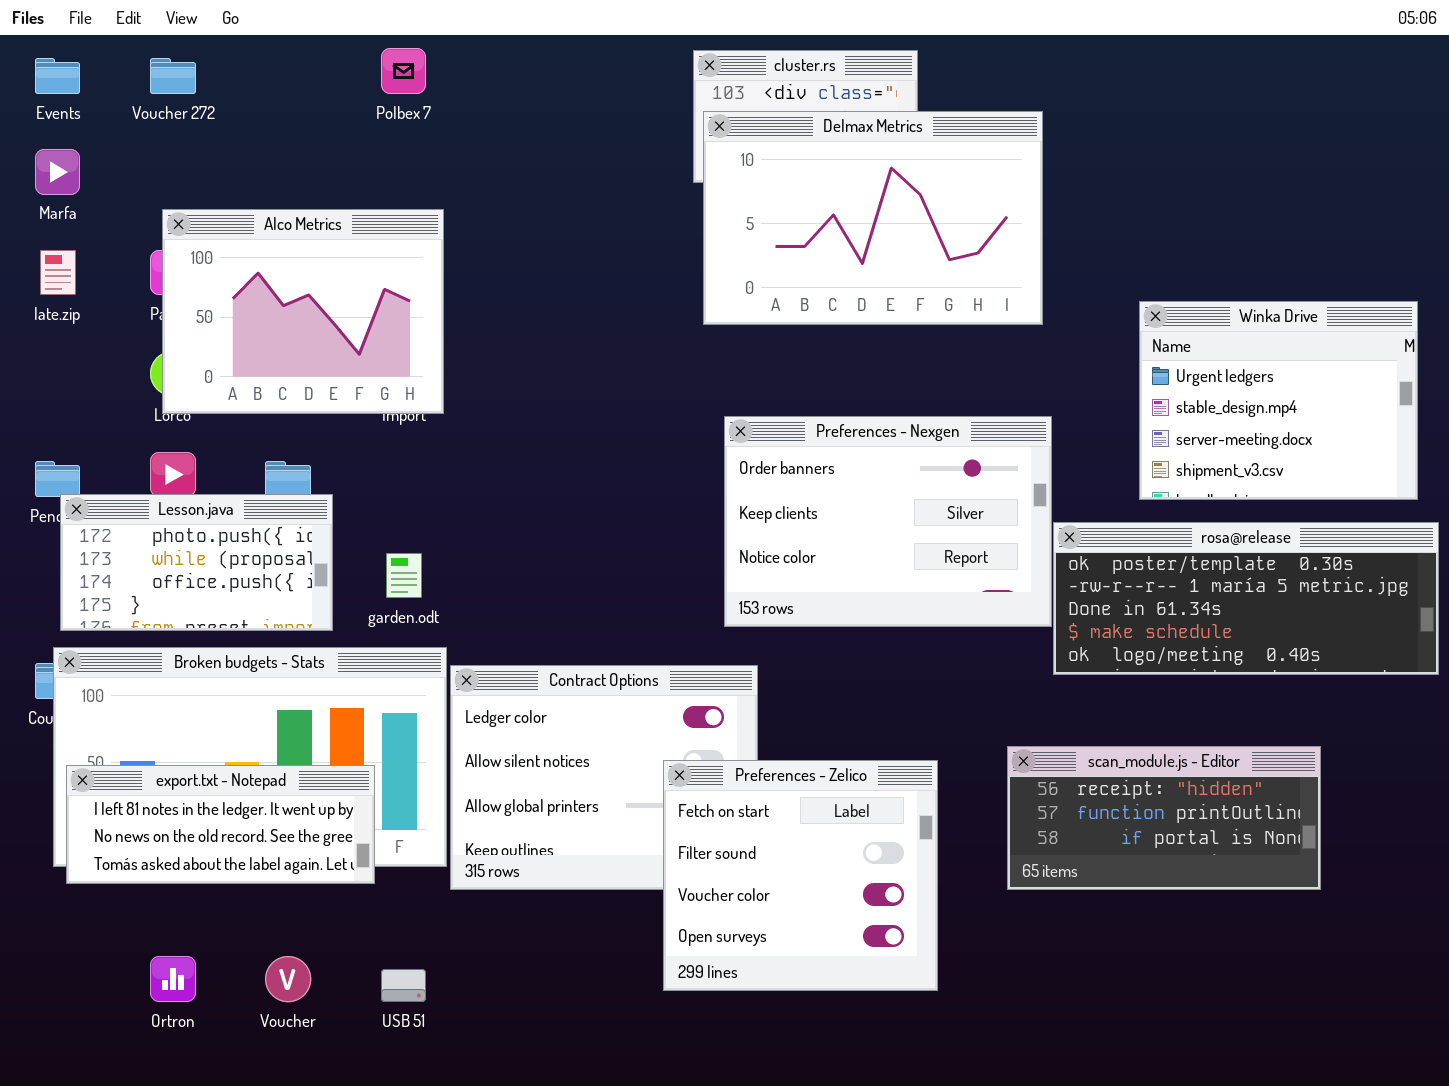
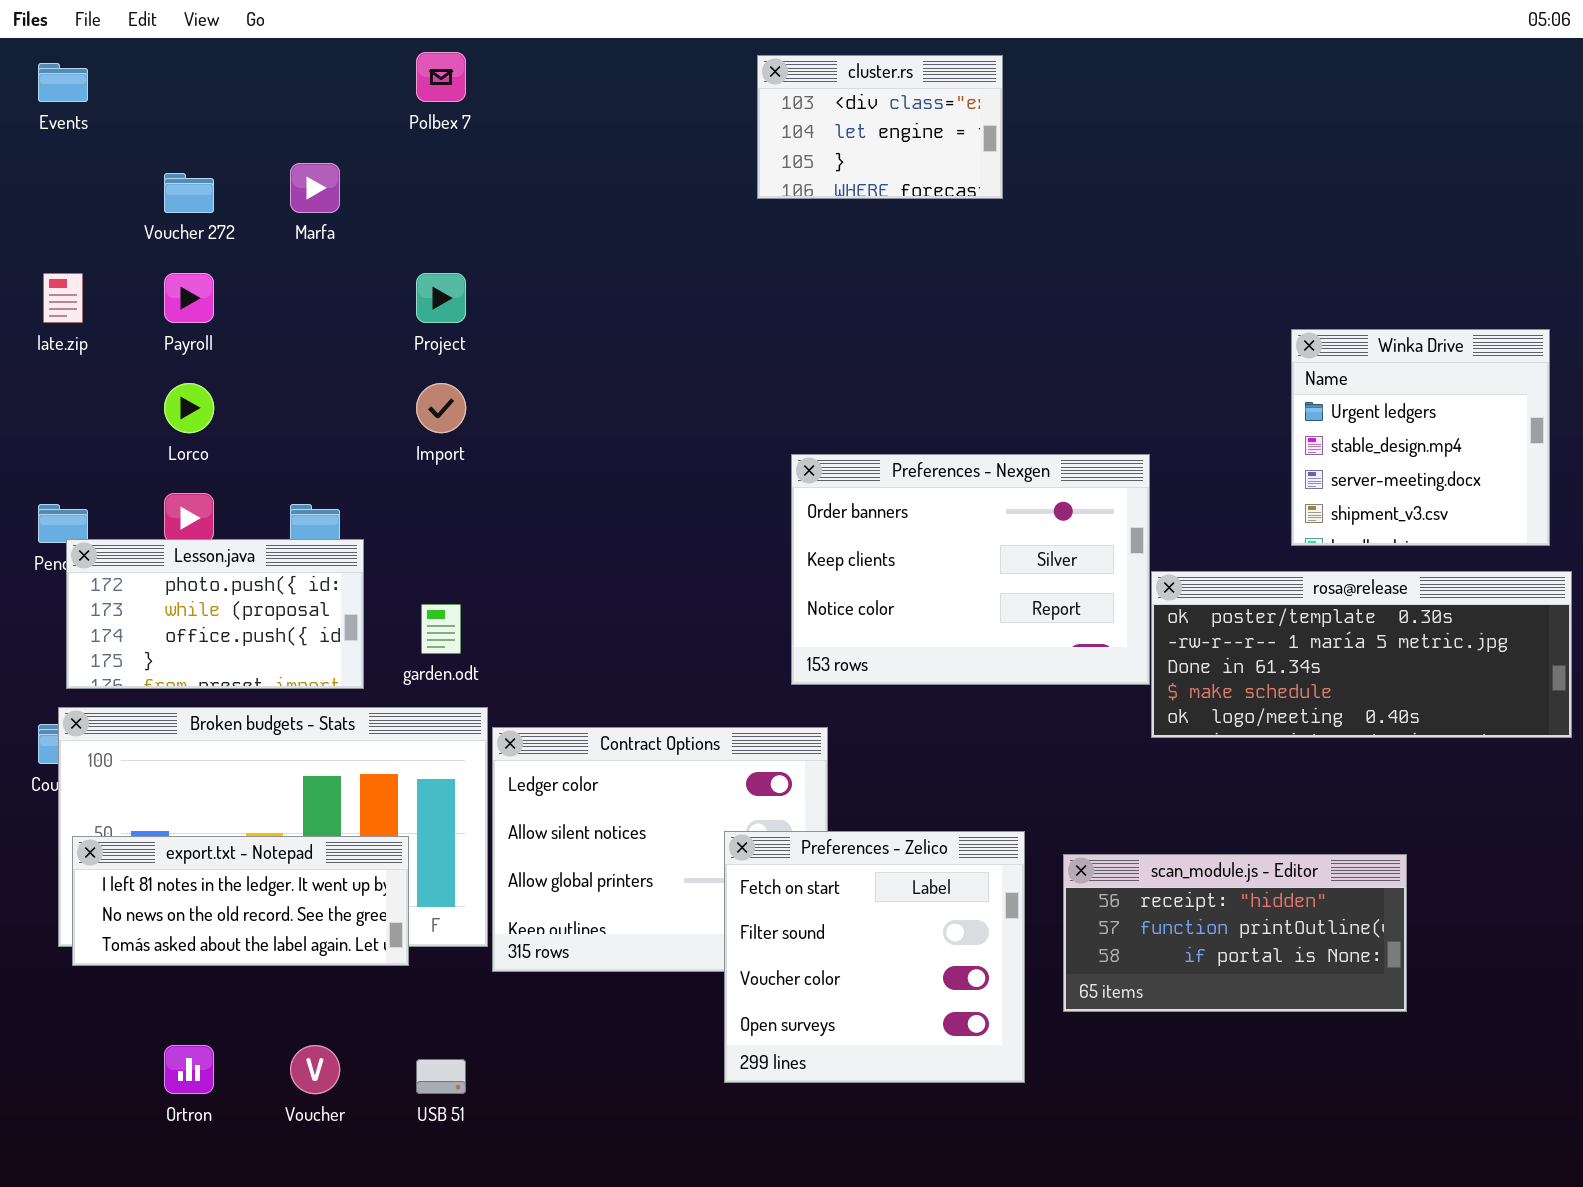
Voucher 272: [150,58,196,94] -> [164,173,214,213], moved
Delmax Metrics: [703,111,1043,325] -> none, closed
Marfa: [35,149,80,195] -> [290,163,340,213], moved
Alco Metrics: [162,209,444,414] -> none, closed
Winka Drive: [1139,301,1418,500] -> [1291,329,1550,546], resized
scan_module.js - Editor: [1007,746,1321,890] -> [1063,854,1407,1012], moved

